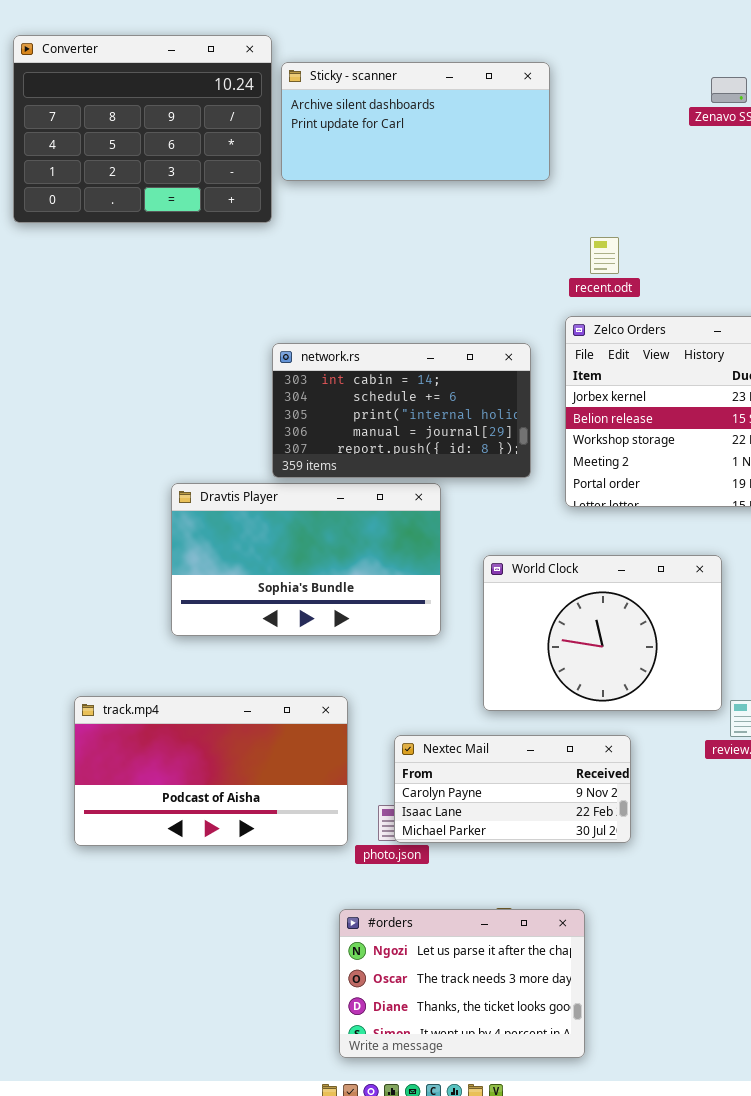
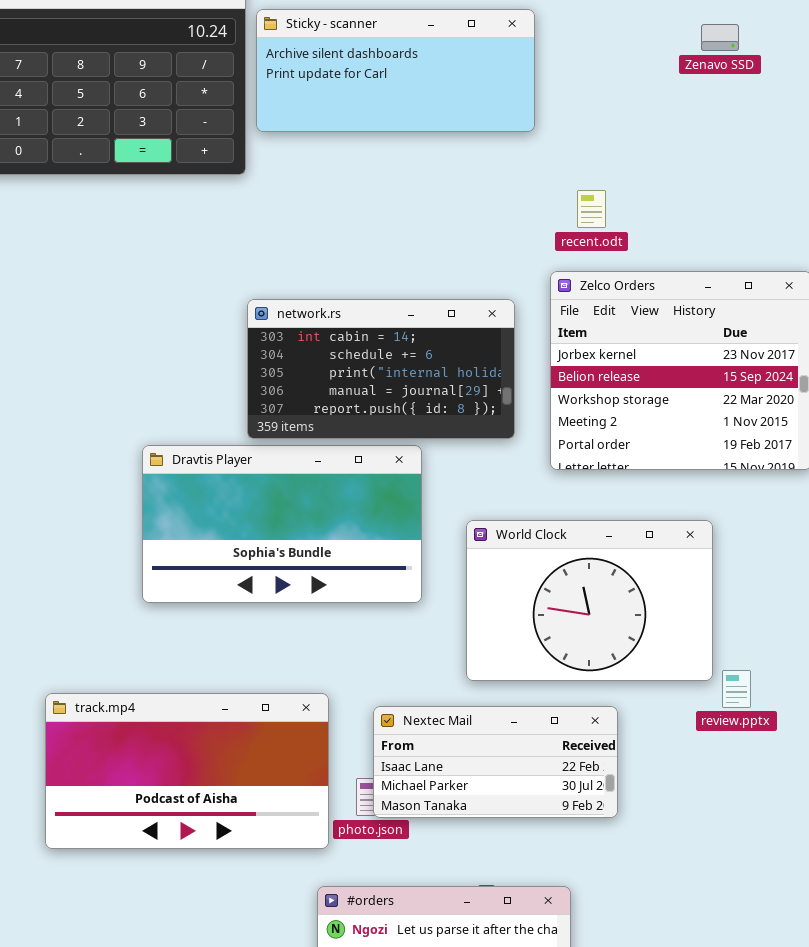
track.mp4: [74,696,348,846] -> [45,693,329,849], moved
Nextec Mail: [394,735,631,843] -> [373,706,618,818], scrolled down 1 row

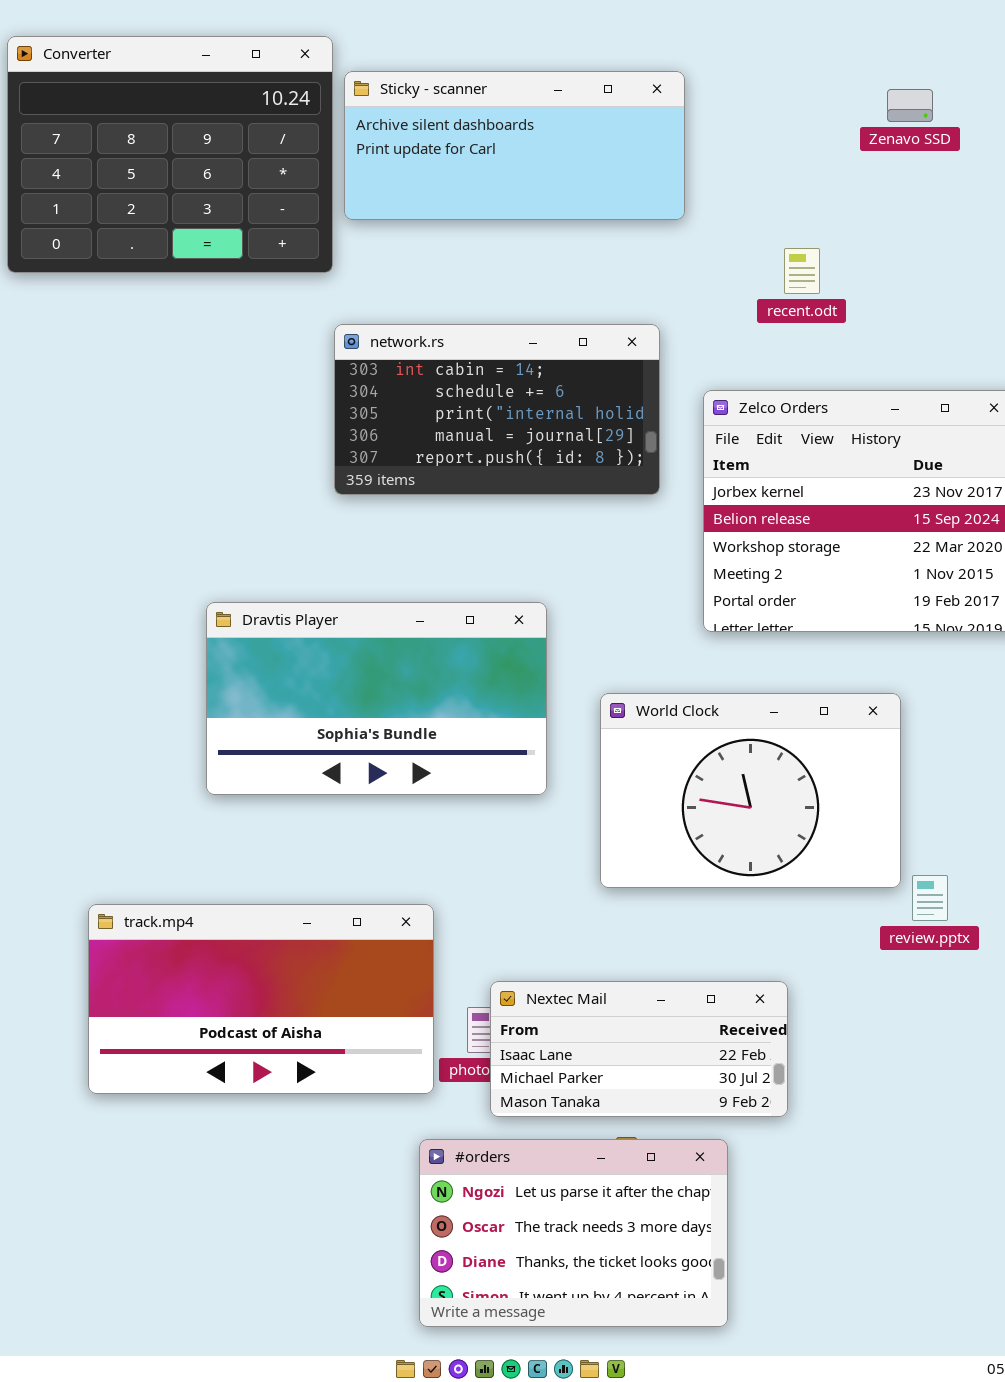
recent.odt: [577,190,606,228] -> [784,248,820,294], moved
network.rs: [247,299,515,439] -> [334,324,660,495], moved
Nextec Mail: [373,706,618,818] -> [490,981,788,1117], moved

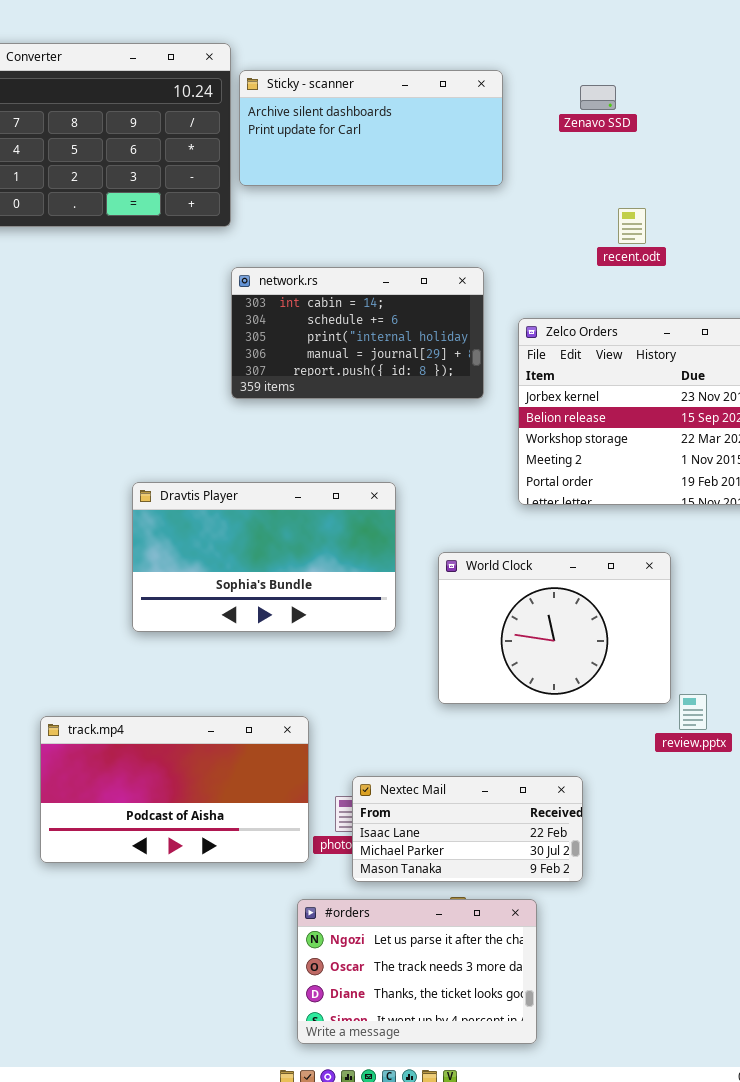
Zenavo SSD: [887,89,933,122] -> [580,85,616,110], moved
recent.odt: [784,248,820,294] -> [618,208,646,244], moved

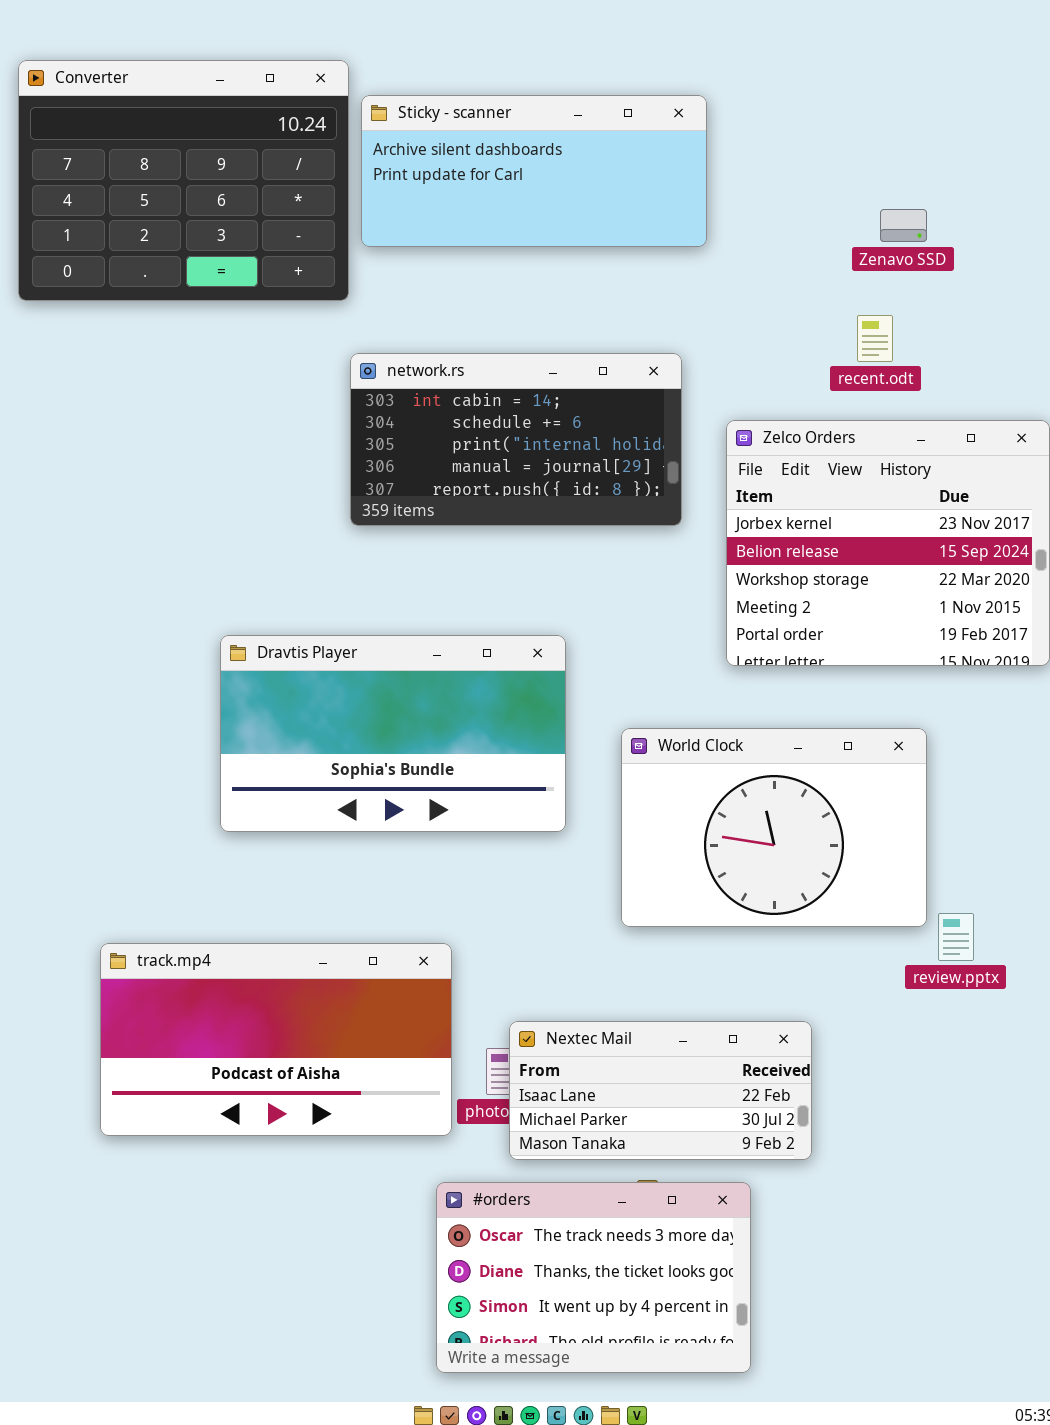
Zenavo SSD: [580,85,616,110] -> [880,209,927,242], moved
recent.odt: [618,208,646,244] -> [857,315,893,362], moved
#orders: [297,899,537,1044] -> [436,1182,751,1373], scrolled down 1 row

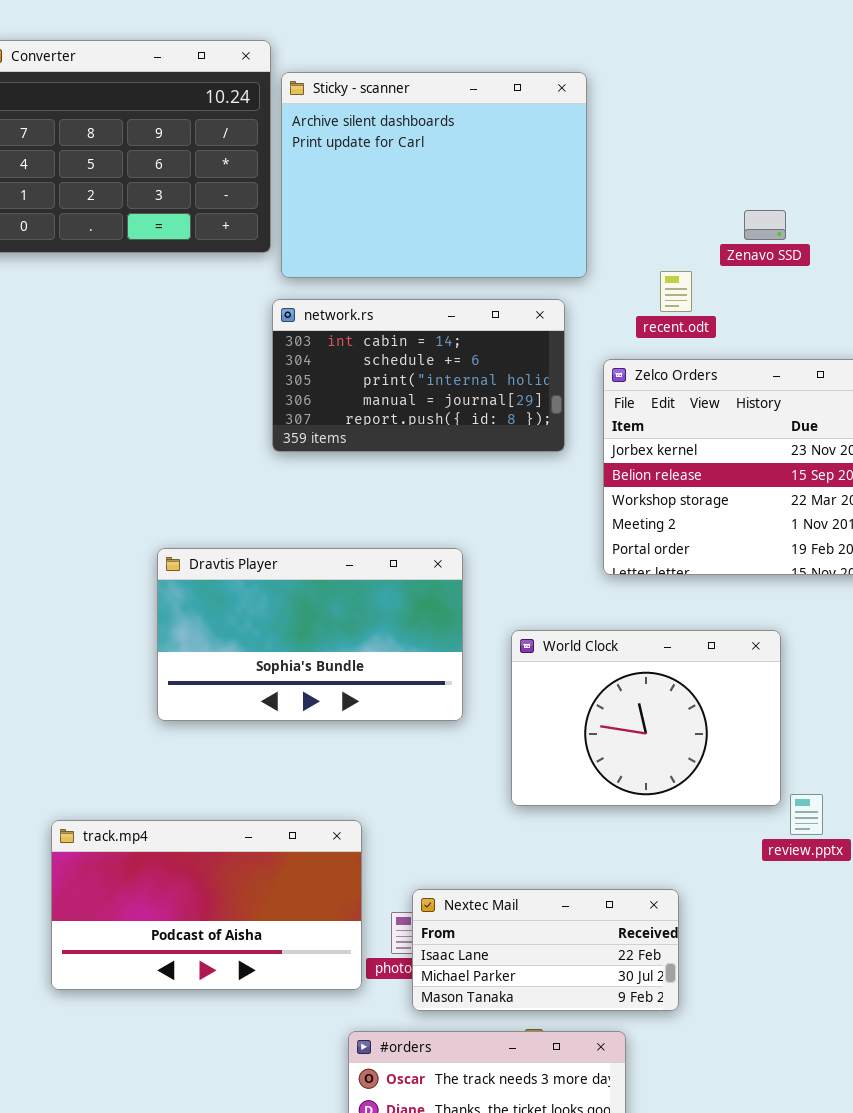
Sticky - scanner: [361,95,707,247] -> [281,72,587,278], resized
Zenavo SSD: [880,209,927,242] -> [744,210,786,240], moved
recent.odt: [857,315,893,362] -> [660,271,692,312], moved

